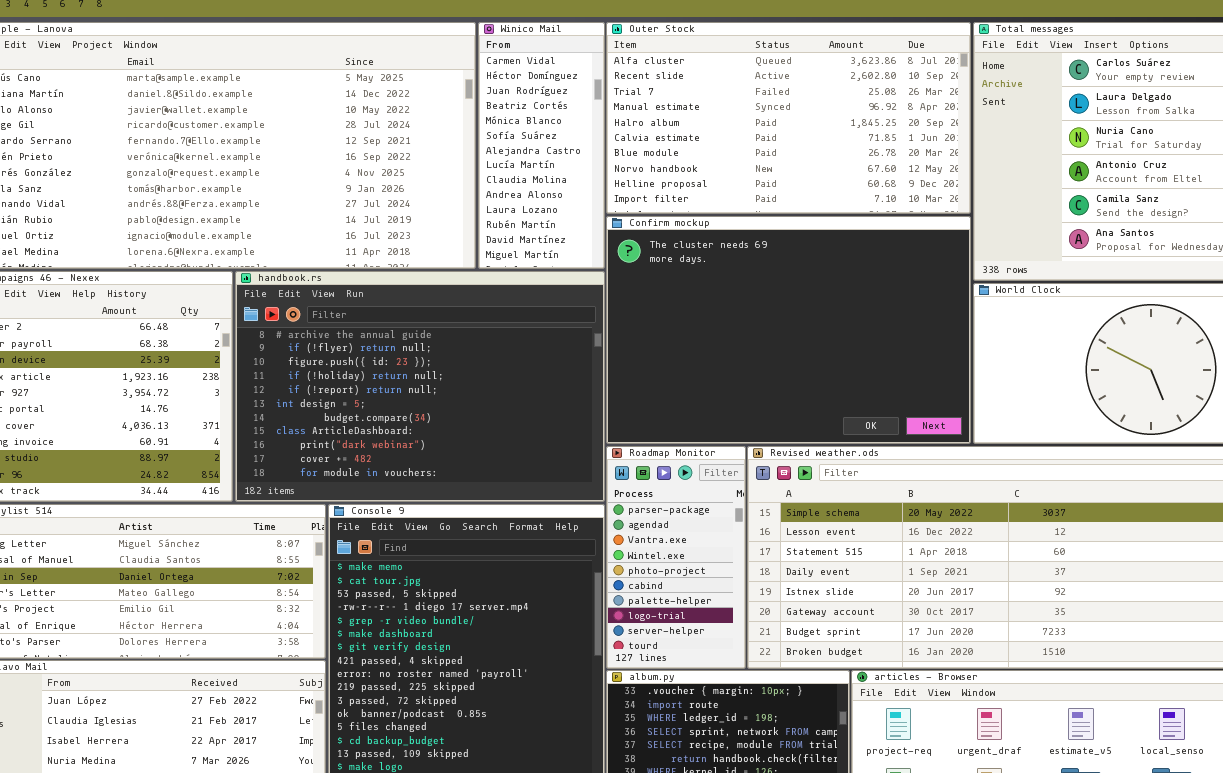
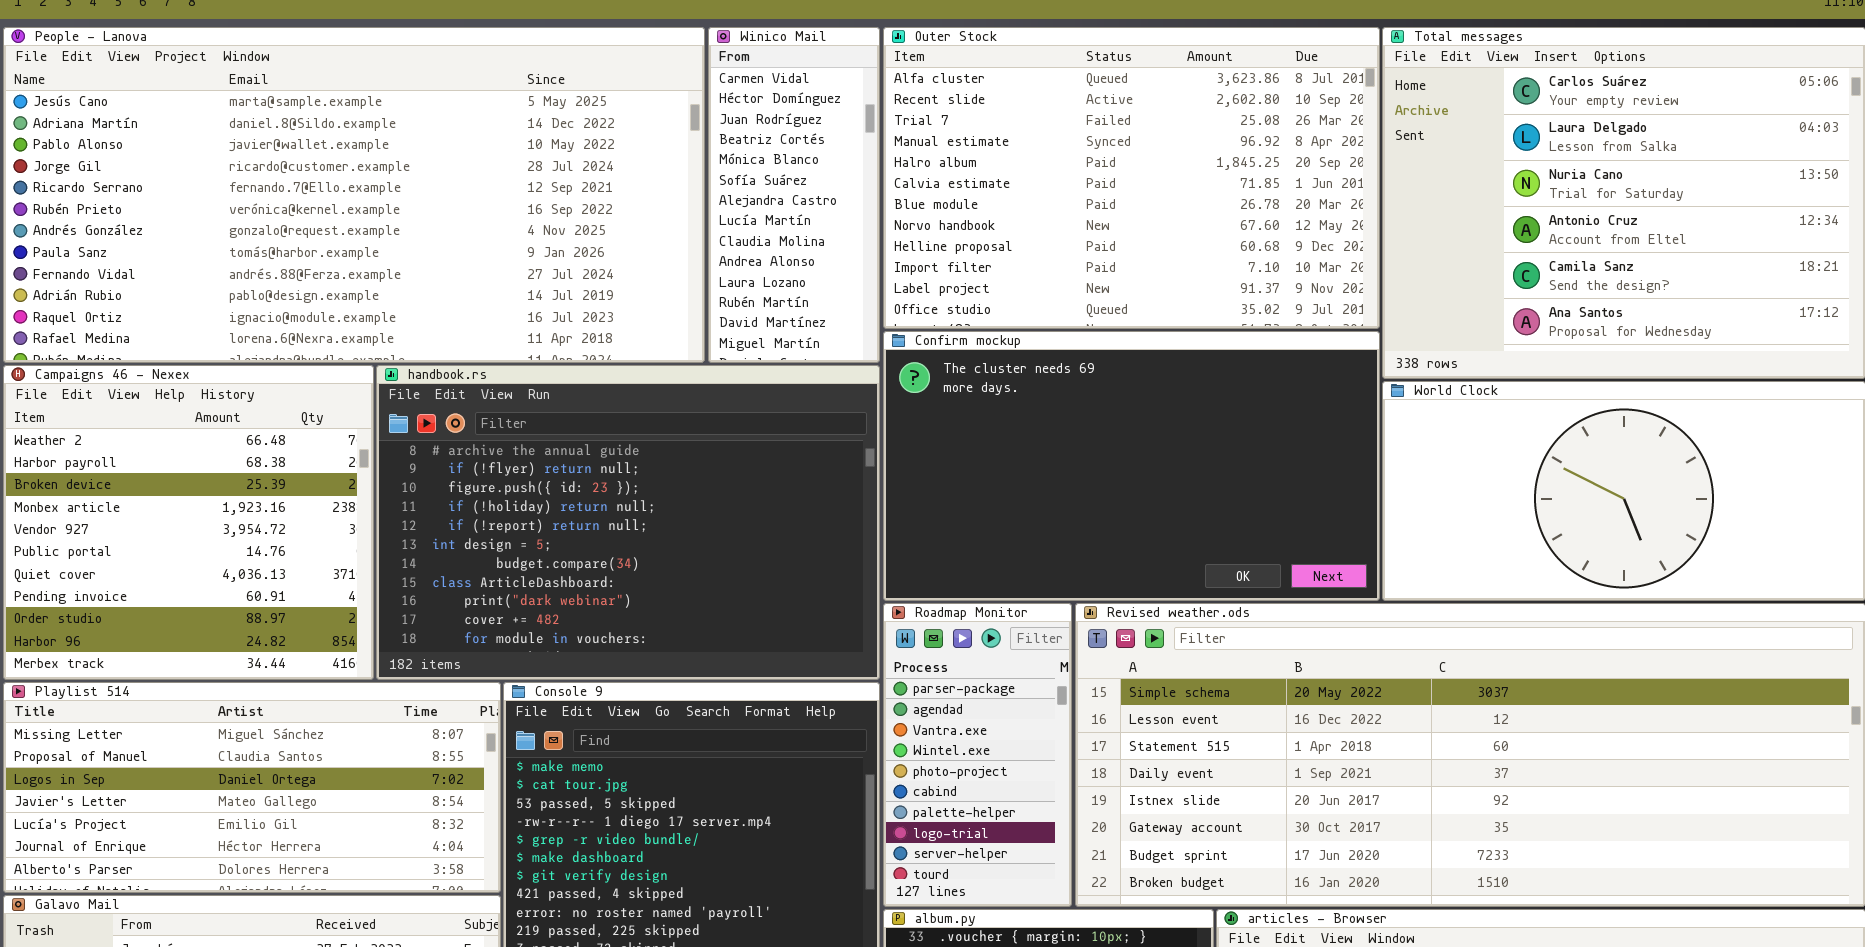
Outer Stock: [606,22,971,214] -> [883,27,1380,329], resized
Confirm mockup: [606,216,971,444] -> [883,331,1380,601], resized

